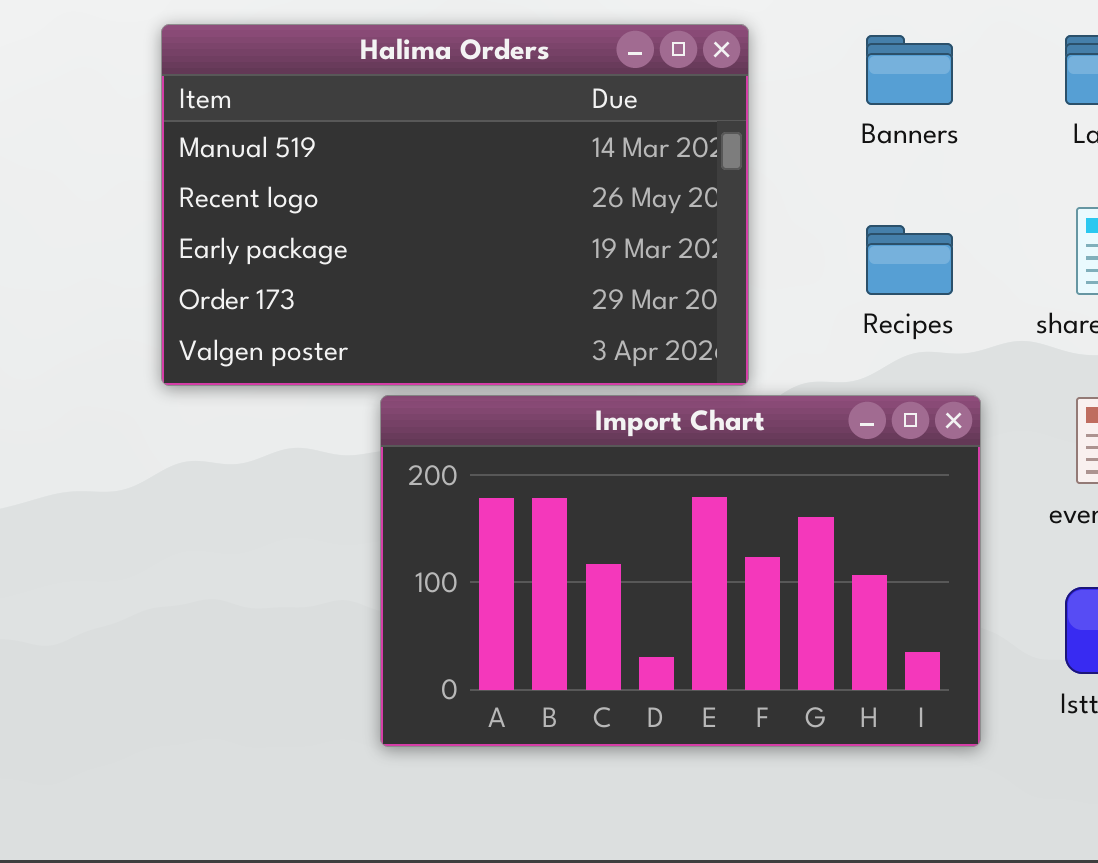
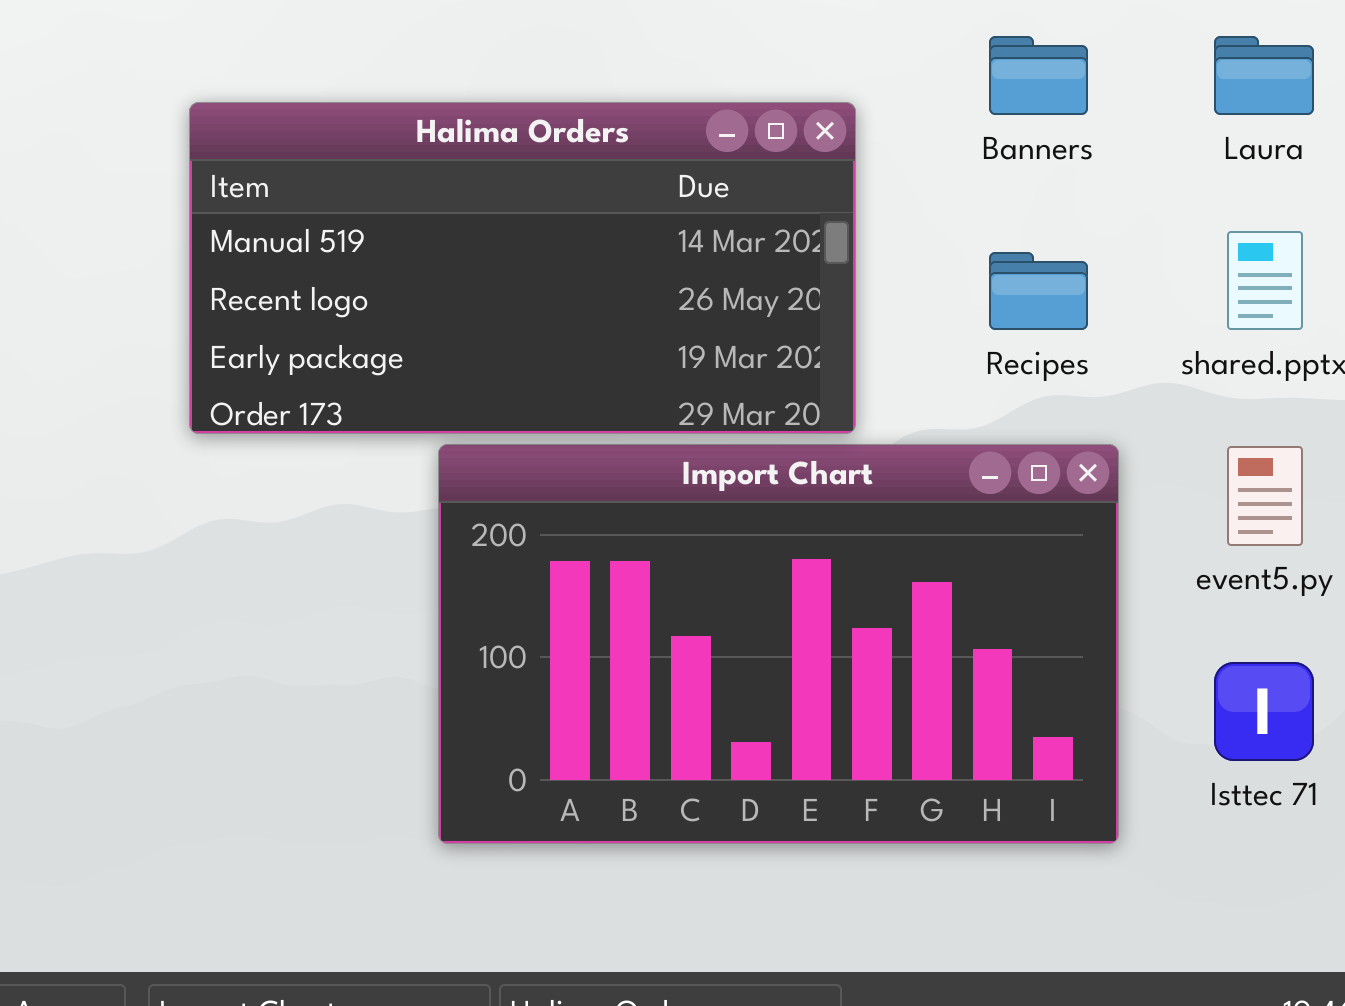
Halima Orders: [161,24,749,386] -> [189,102,856,434], resized

